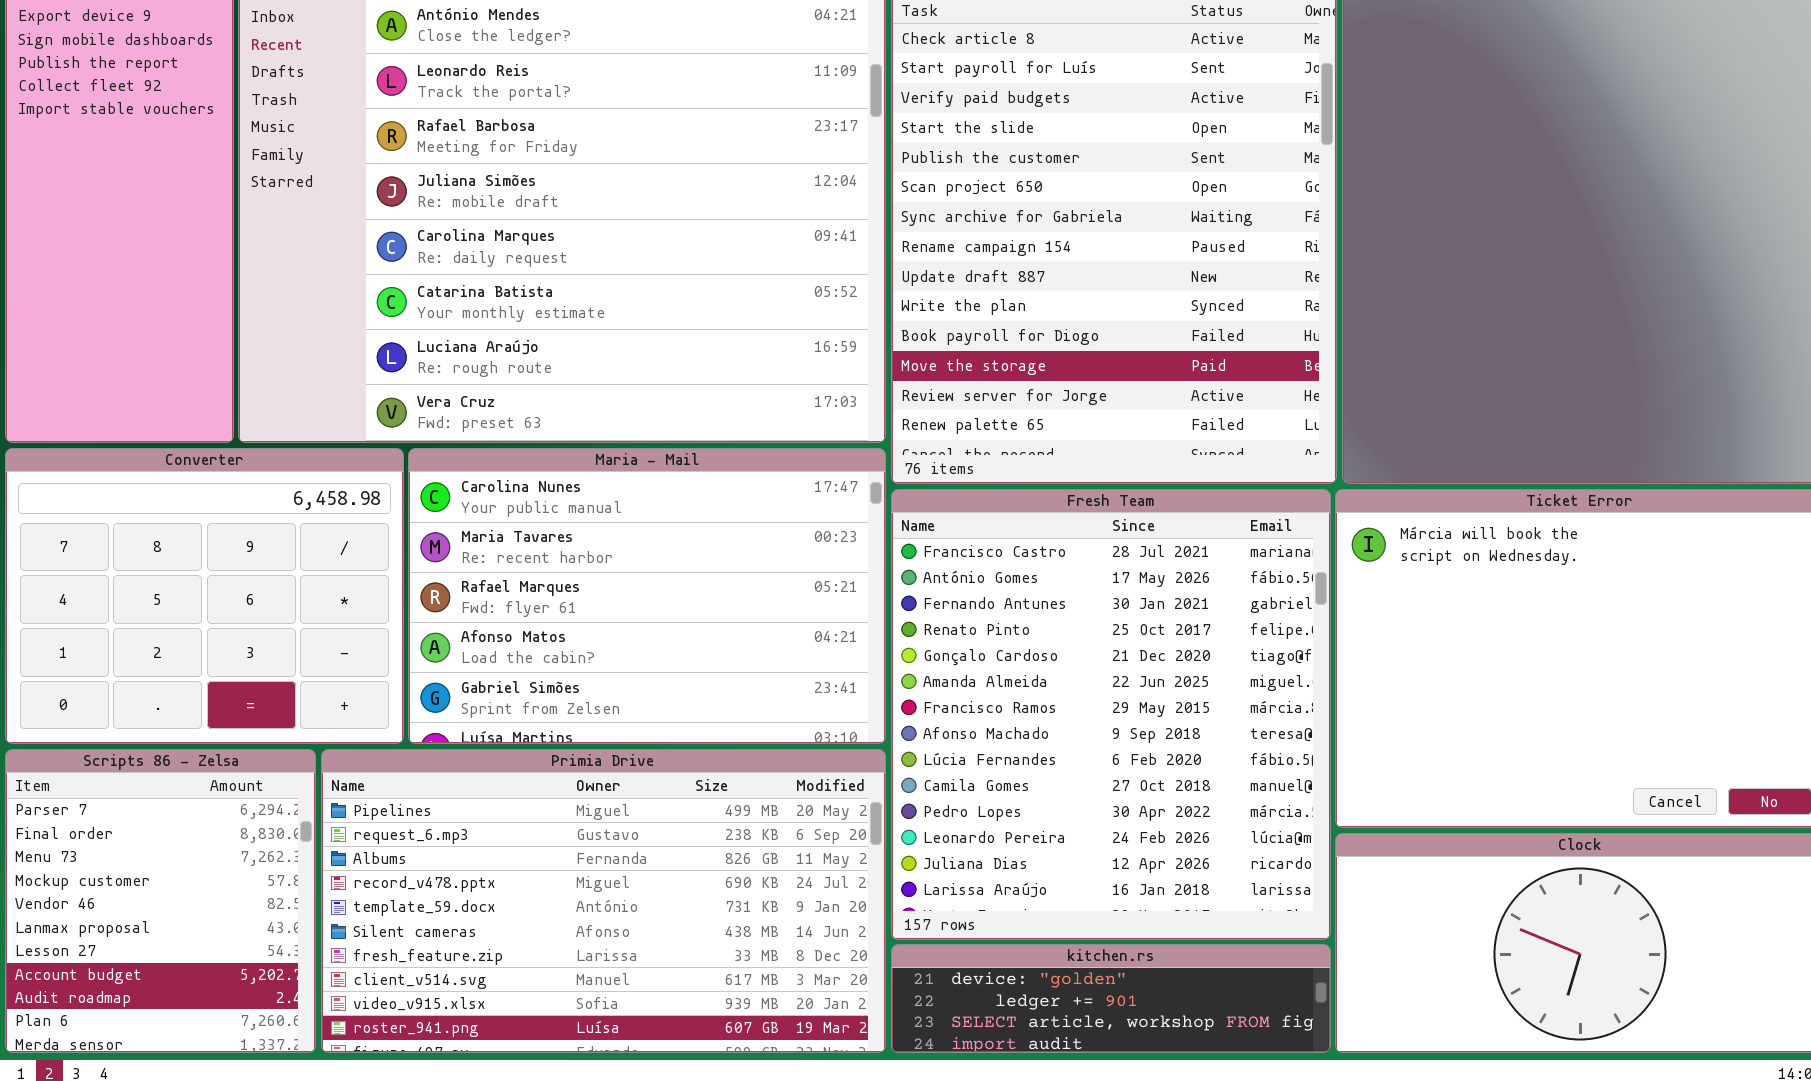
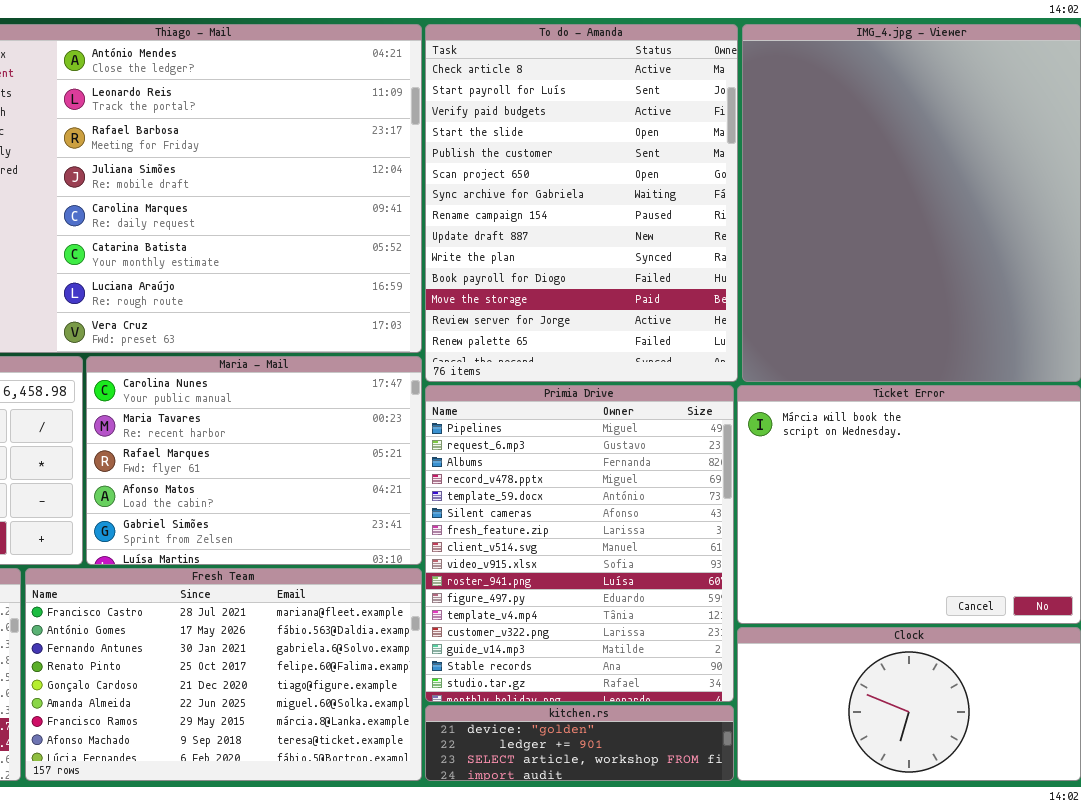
Fresh Team: [891,489,1331,940] -> [25,568,422,781], moved, resized
Primia Drive: [321,749,886,1053] -> [425,385,734,702], moved, resized

